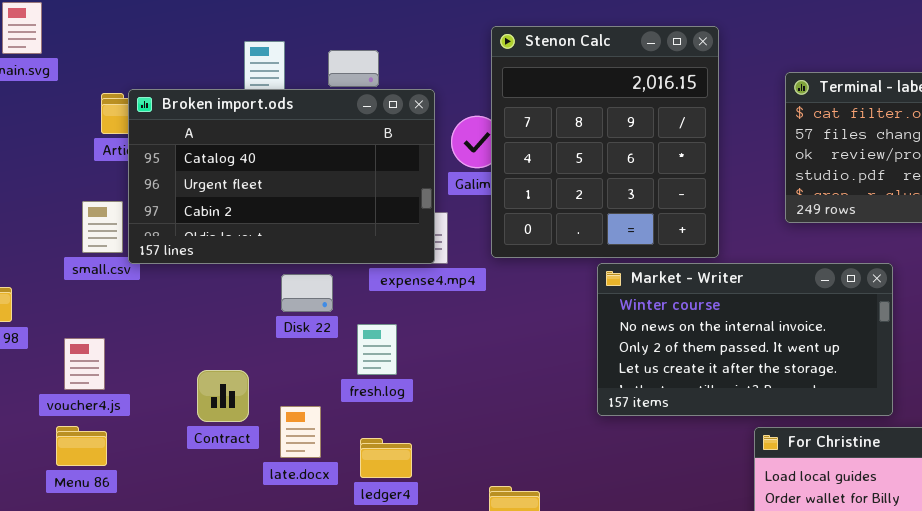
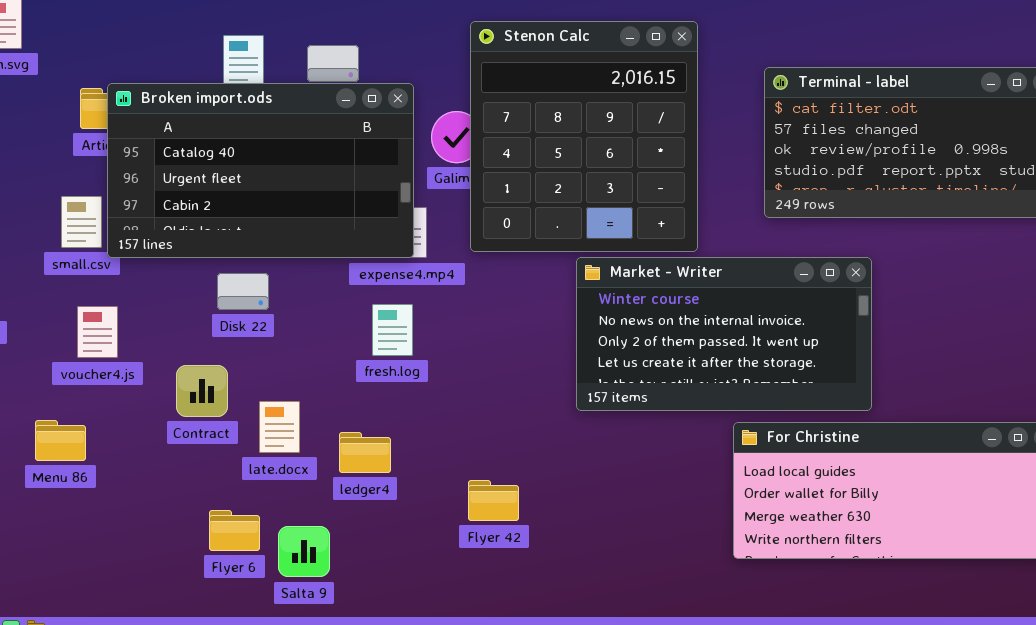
Disk 22: [281,274,333,312] -> [217,273,269,310], moved
fresh.log: [357,324,397,375] -> [372,304,413,356], moved
voucher4.js: [64,338,105,390] -> [77,306,118,358], moved

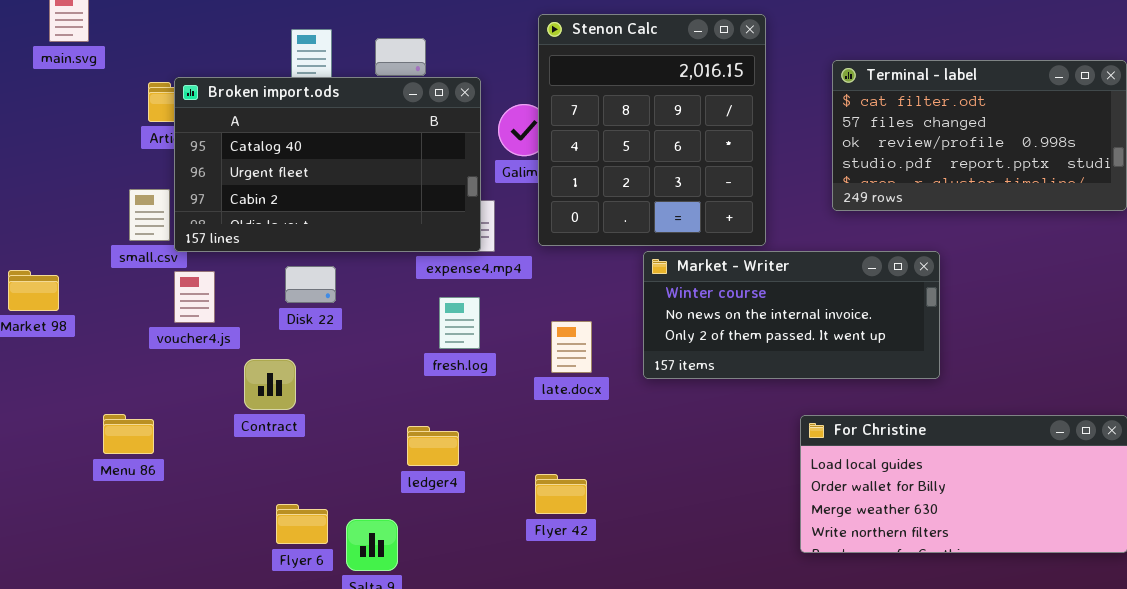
Market - Writer: [576,257,872,411] -> [643,251,940,379], resized
voucher4.js: [77,306,118,358] -> [174,271,215,323], moved
late.docx: [259,401,300,453] -> [551,321,592,373], moved

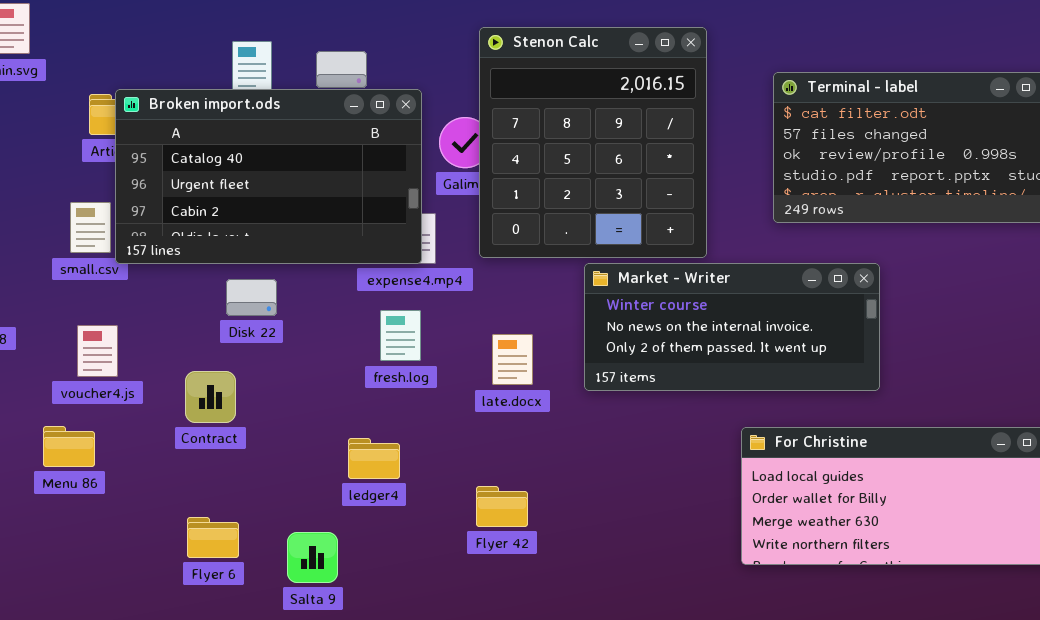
voucher4.js: [174,271,215,323] -> [77,325,118,377], moved
Flyer 6: [276,504,328,544] -> [187,517,239,558], moved

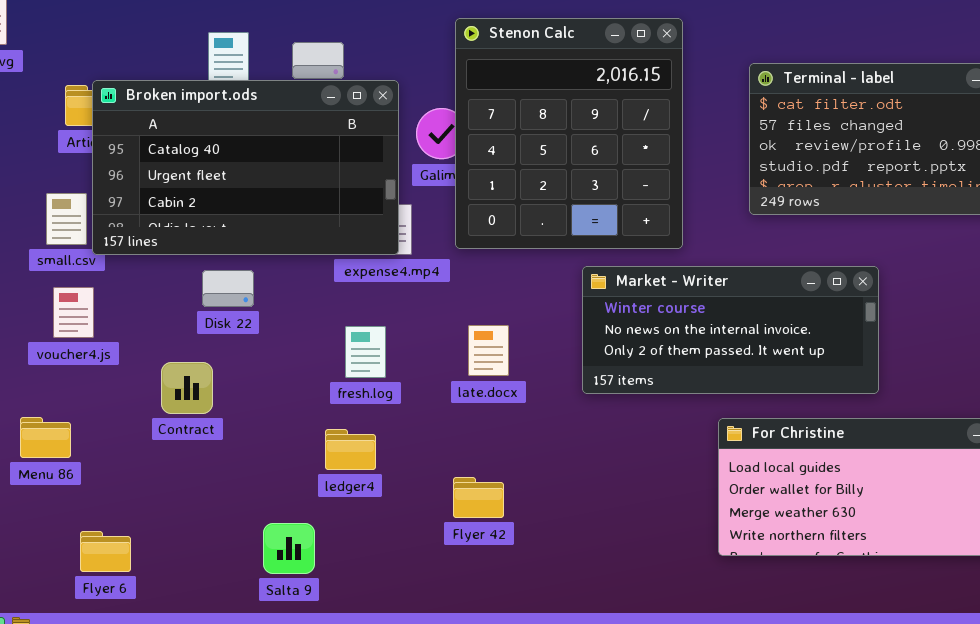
Market - Writer: [584,263,880,391] -> [582,266,879,394], moved
fresh.log: [380,310,421,361] -> [345,326,386,378], moved
voucher4.js: [77,325,118,377] -> [53,287,94,338], moved
Flyer 6: [187,517,239,558] -> [80,531,131,572], moved

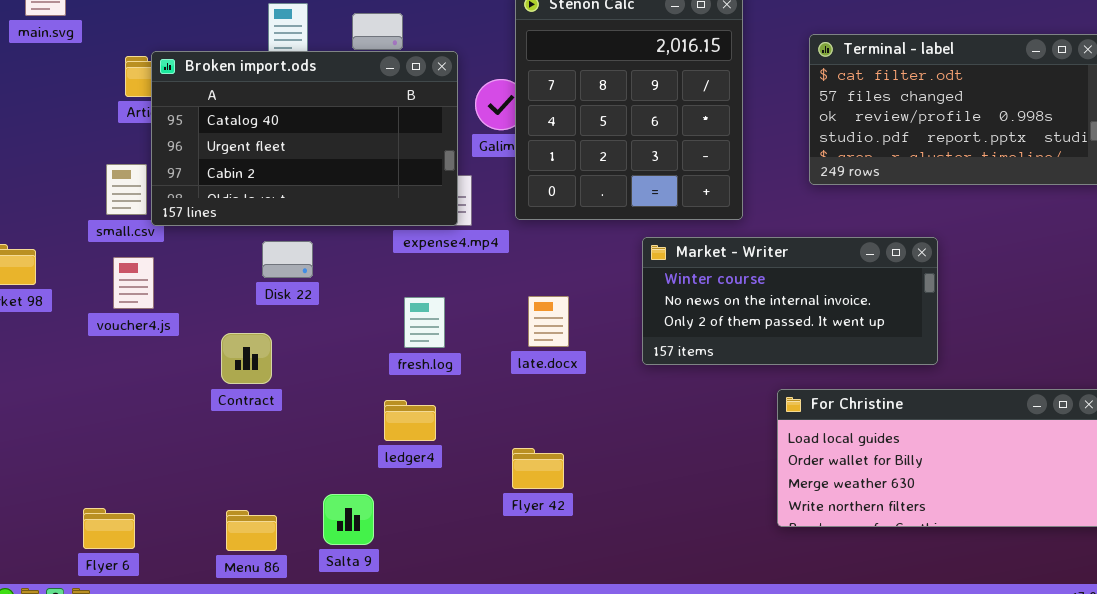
Menu 86: [20,417,71,458] -> [226,510,277,551], moved
Flyer 6: [80,531,131,572] -> [83,508,135,549], moved

